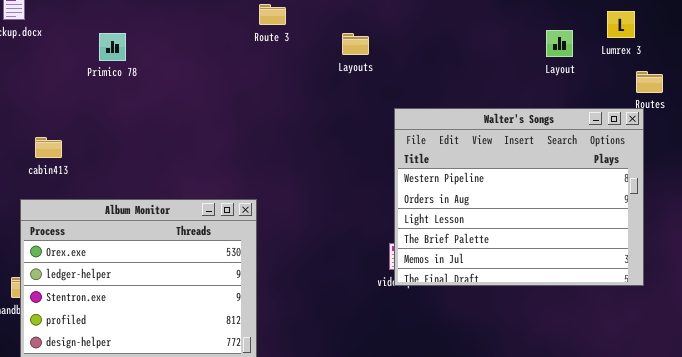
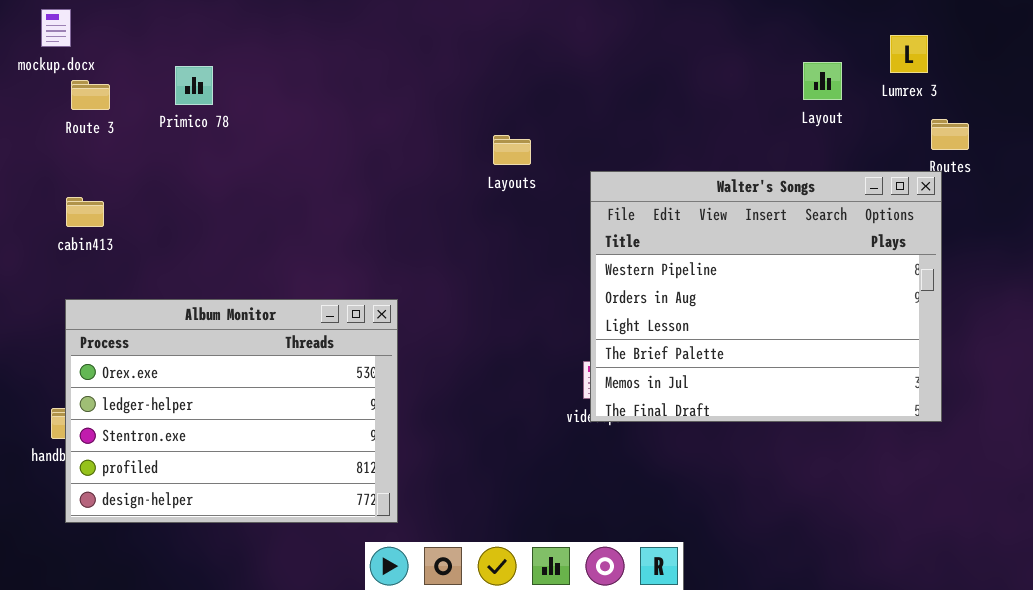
Route 3: [259,4,286,25] -> [71,80,110,110], moved
Layouts: [342,33,369,55] -> [493,135,531,165], moved
cabin413: [35,137,62,158] -> [66,197,104,227], moved

